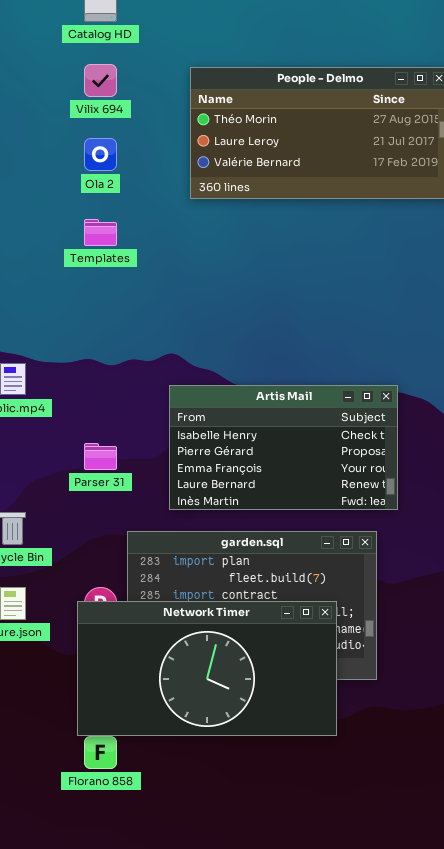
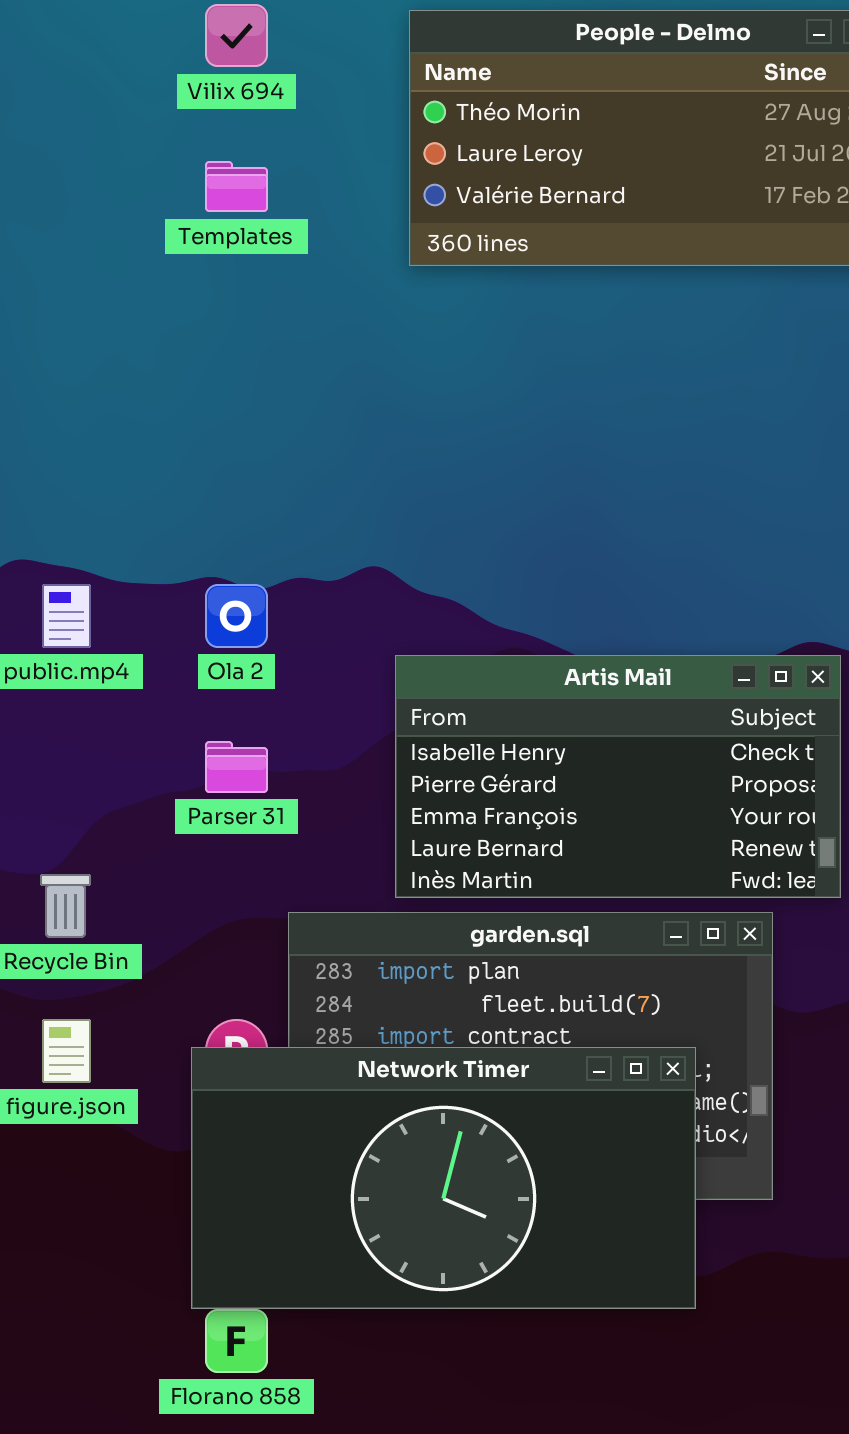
Ola 2: [84,138,117,171] -> [205,584,268,648], moved
Templates: [84,219,117,246] -> [205,161,268,212], moved
Artis Mail: [169,385,398,510] -> [395,655,841,898], moved

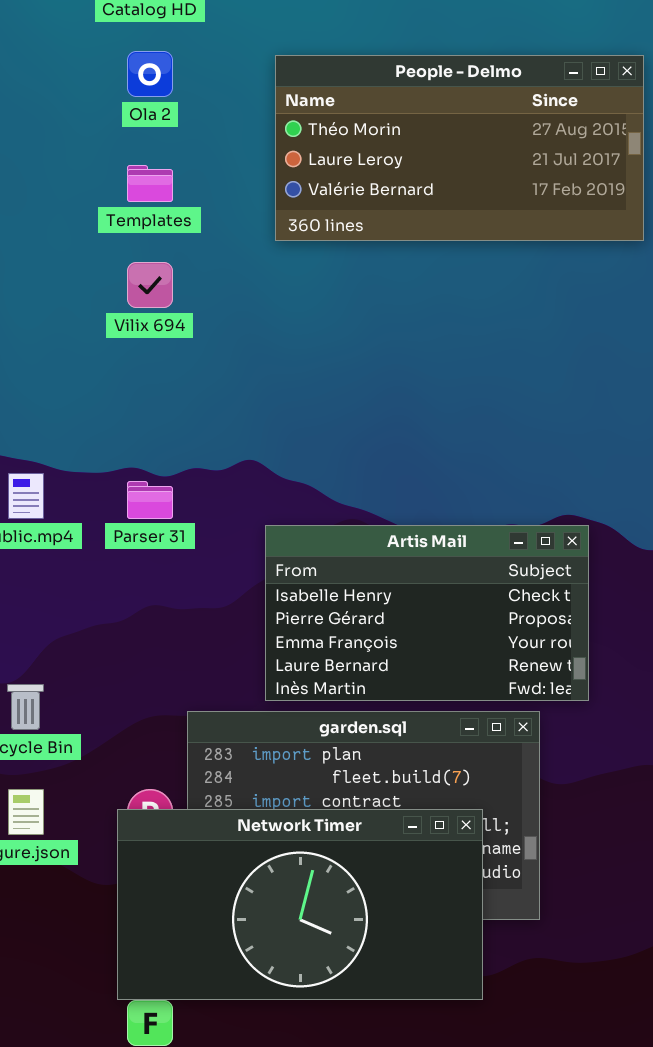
Vilix 694: [205,4,268,67] -> [127,262,173,308], moved
Ola 2: [205,584,268,648] -> [127,51,173,97], moved
Parser 31: [205,741,268,793] -> [127,481,173,519], moved

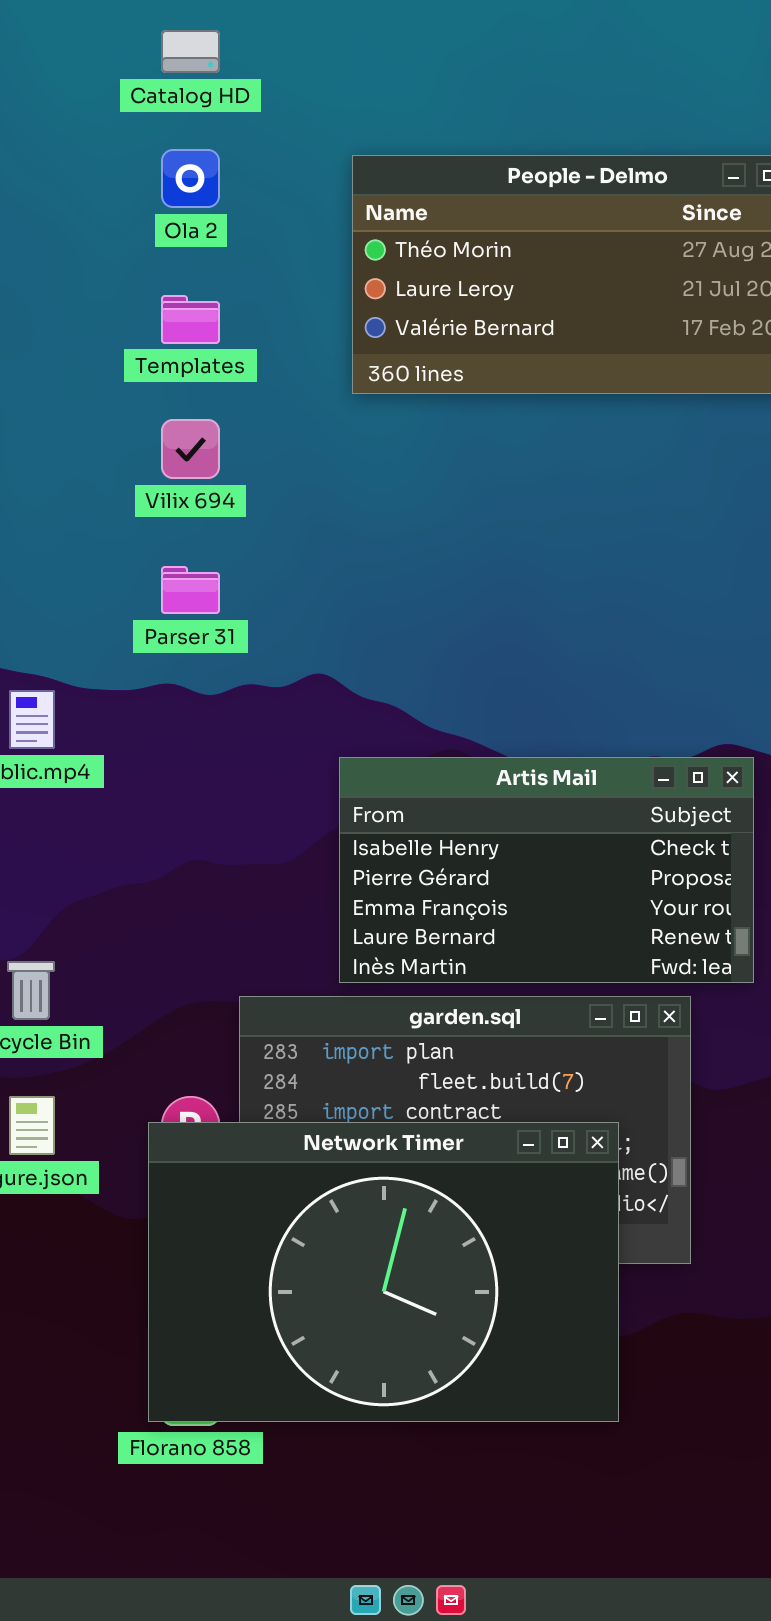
Parser 31: [127,481,173,519] -> [161,566,220,614], moved
Network Timer: [117,809,483,1000] -> [148,1122,619,1422], resized

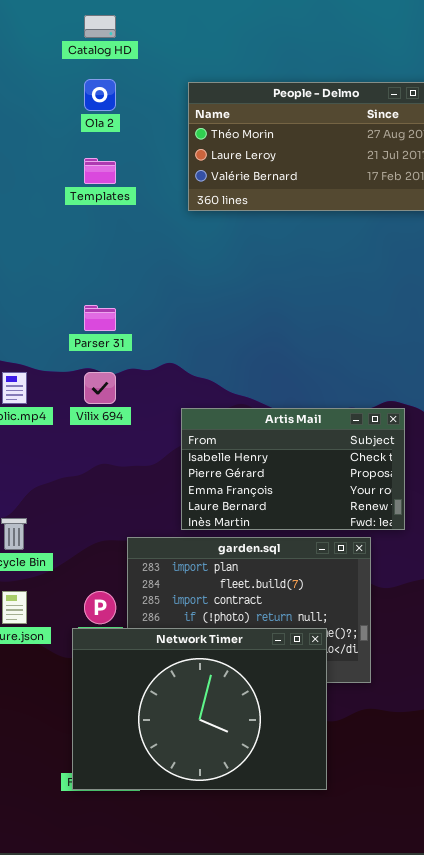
Vilix 694: [161,419,220,479] -> [84,372,116,404], moved
Network Timer: [148,1122,619,1422] -> [72,628,327,790], moved

